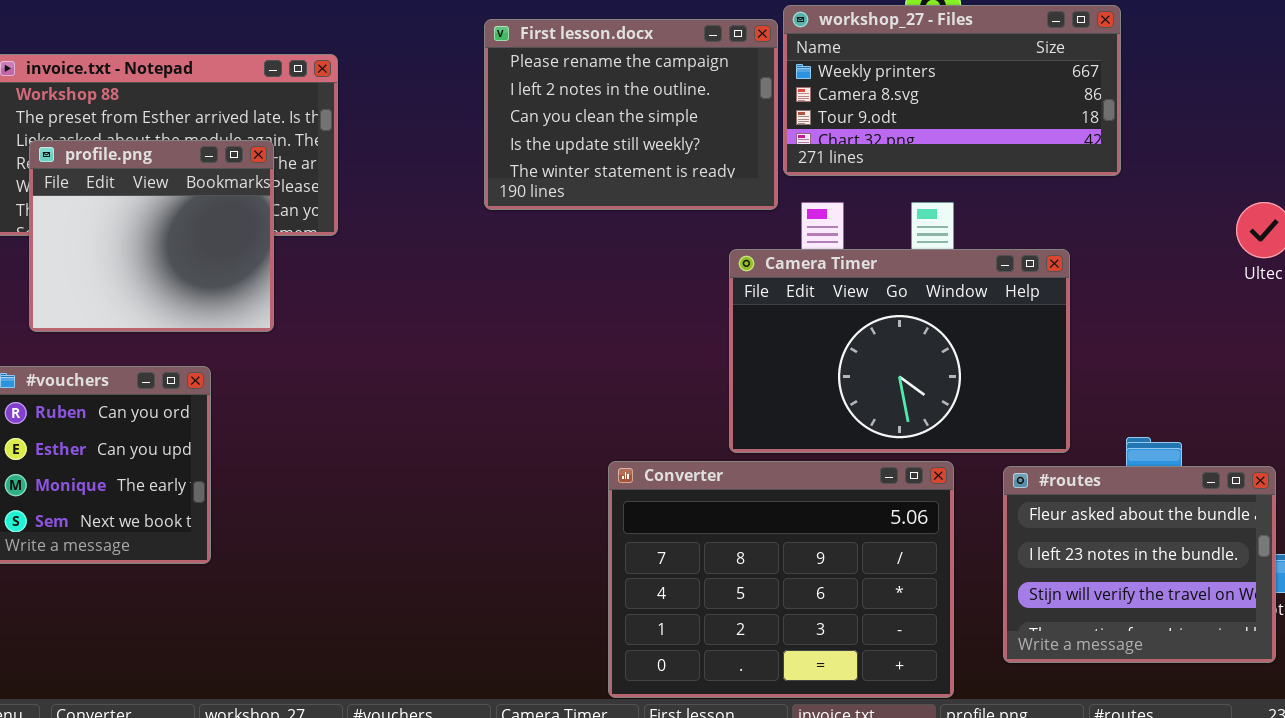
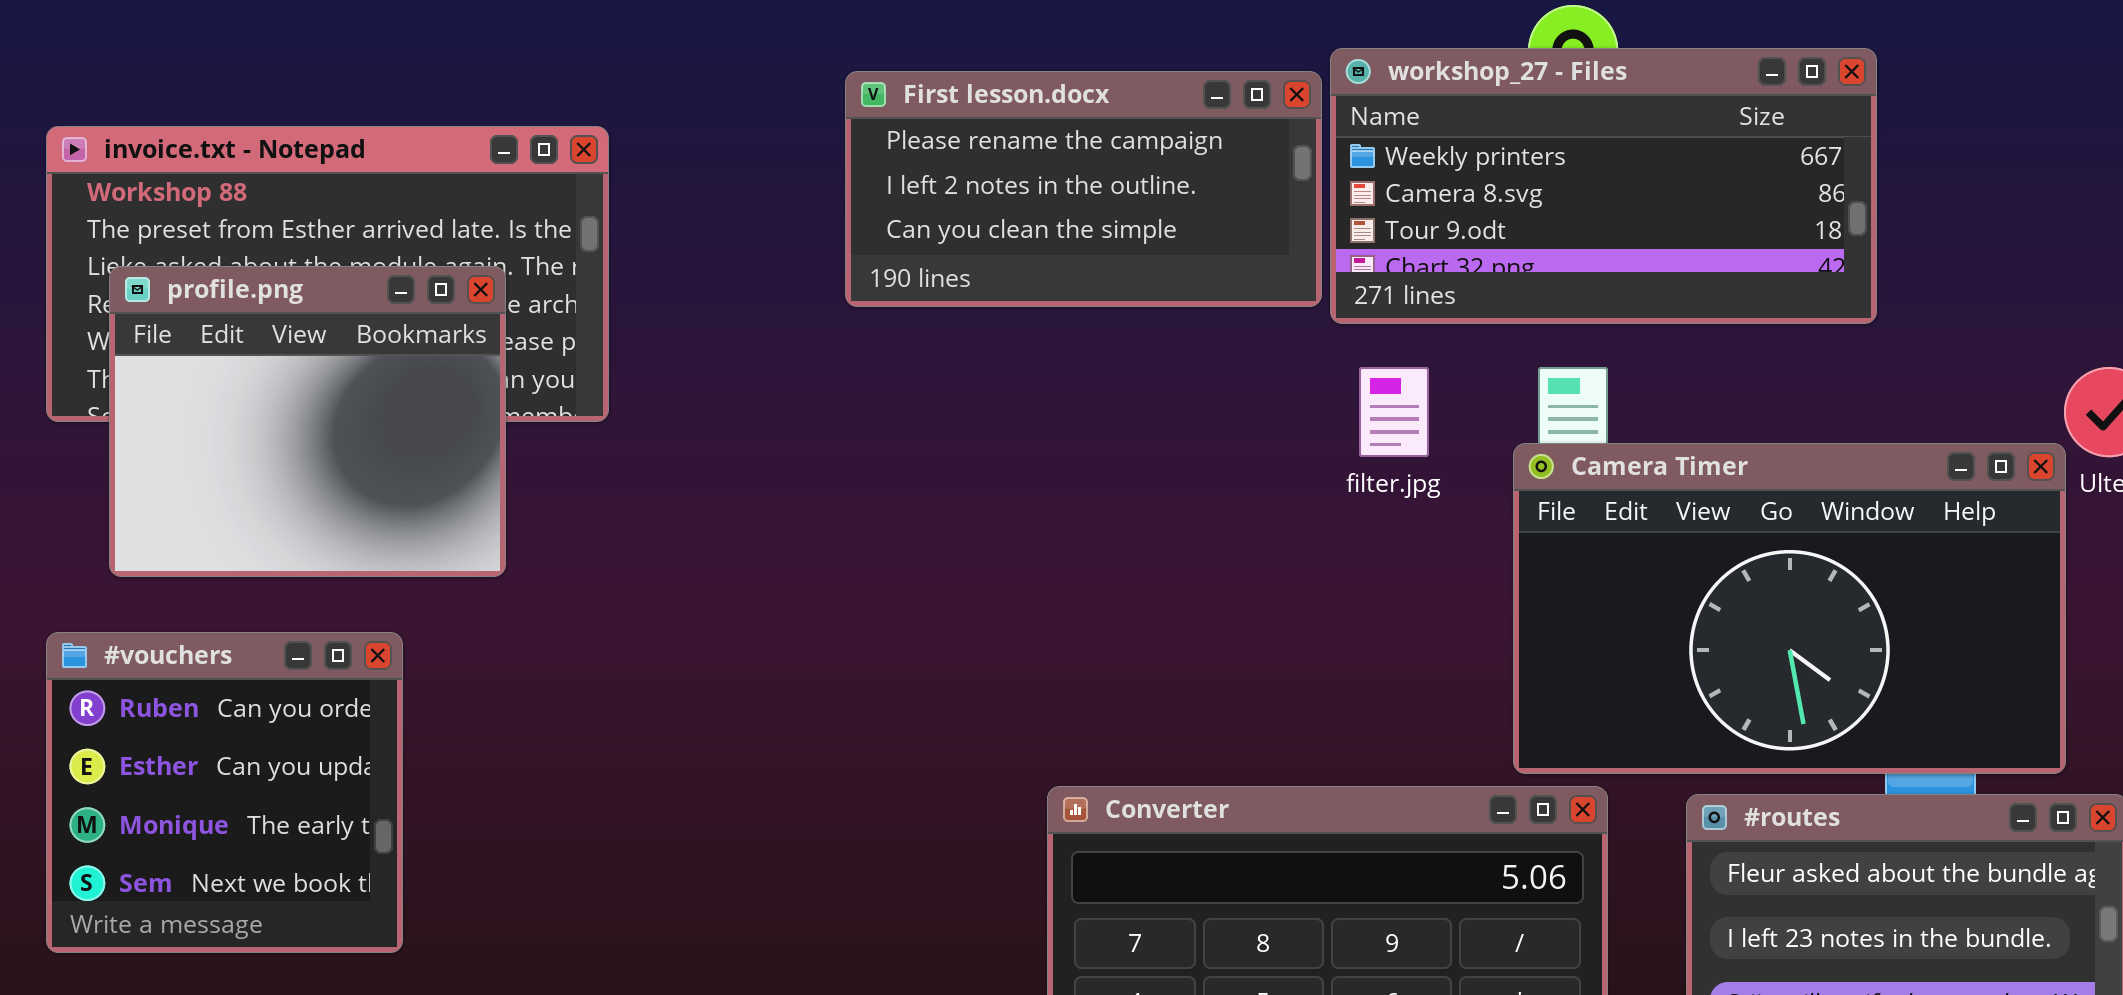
First lesson.docx: [484,19,778,210] -> [845,71,1322,307], resized
Camera Timer: [729,249,1070,453] -> [1513,443,2066,774], moved

